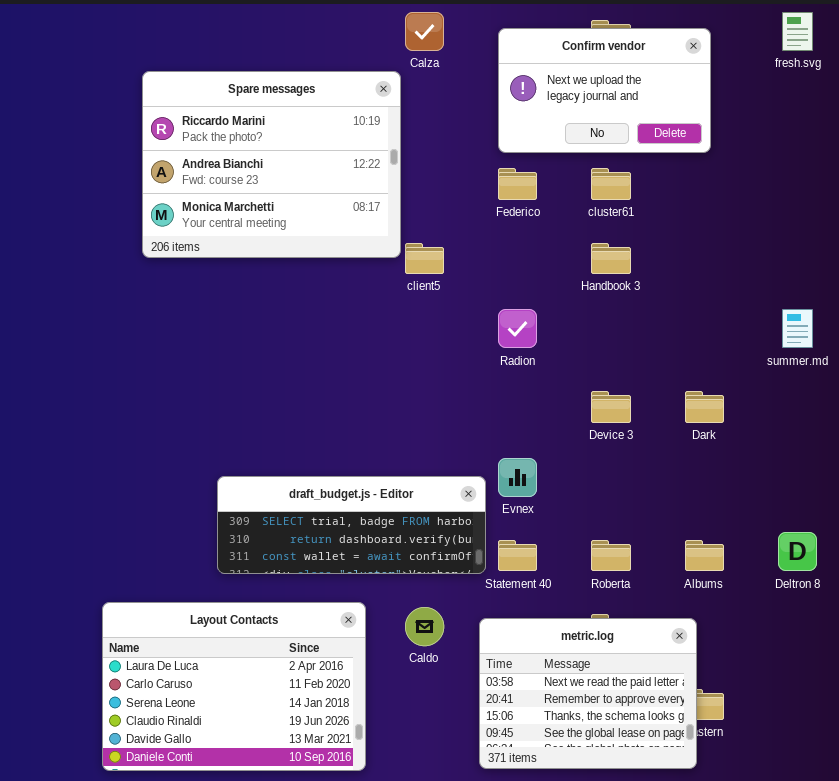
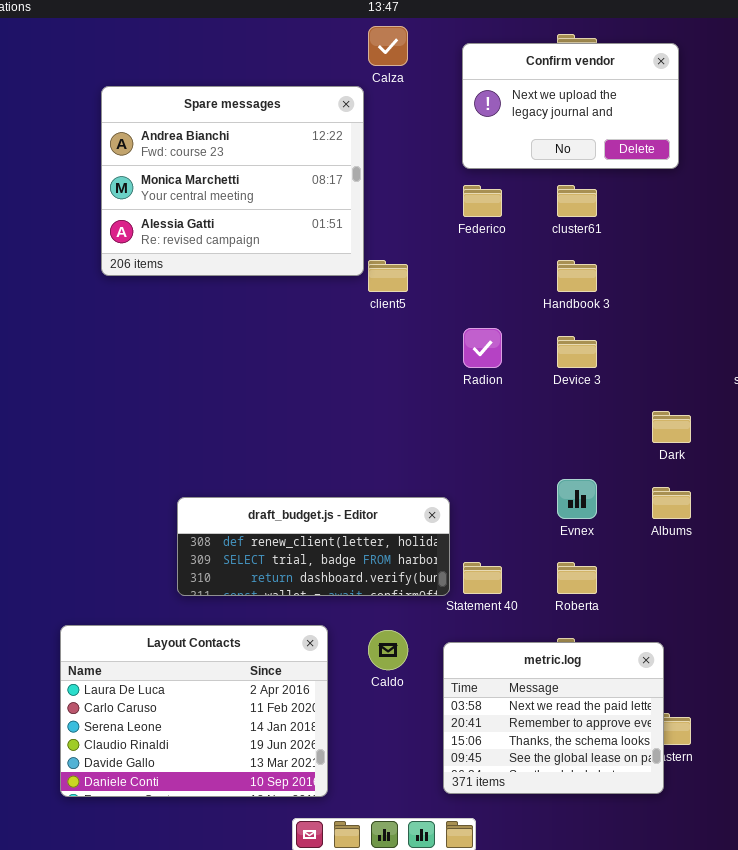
Spare messages: [142,71,401,258] -> [101,86,364,276], scrolled down 1 row
Device 3: [591,391,631,423] -> [557,336,597,368], moved
Evnex: [498,458,537,497] -> [557,479,597,519], moved
draft_budget.js - Editor: [217,476,486,574] -> [177,497,450,596], scrolled up 1 row
Albums: [685,540,724,571] -> [652,487,691,519], moved

